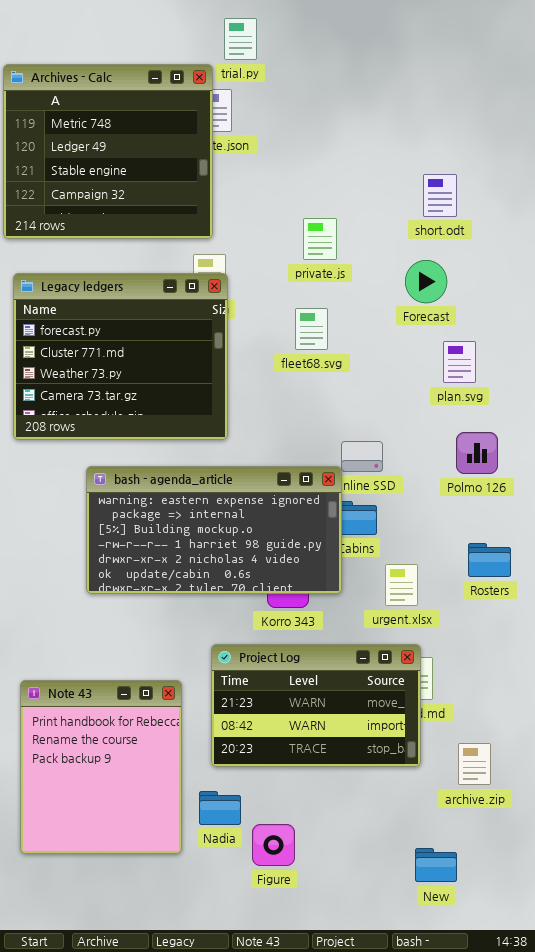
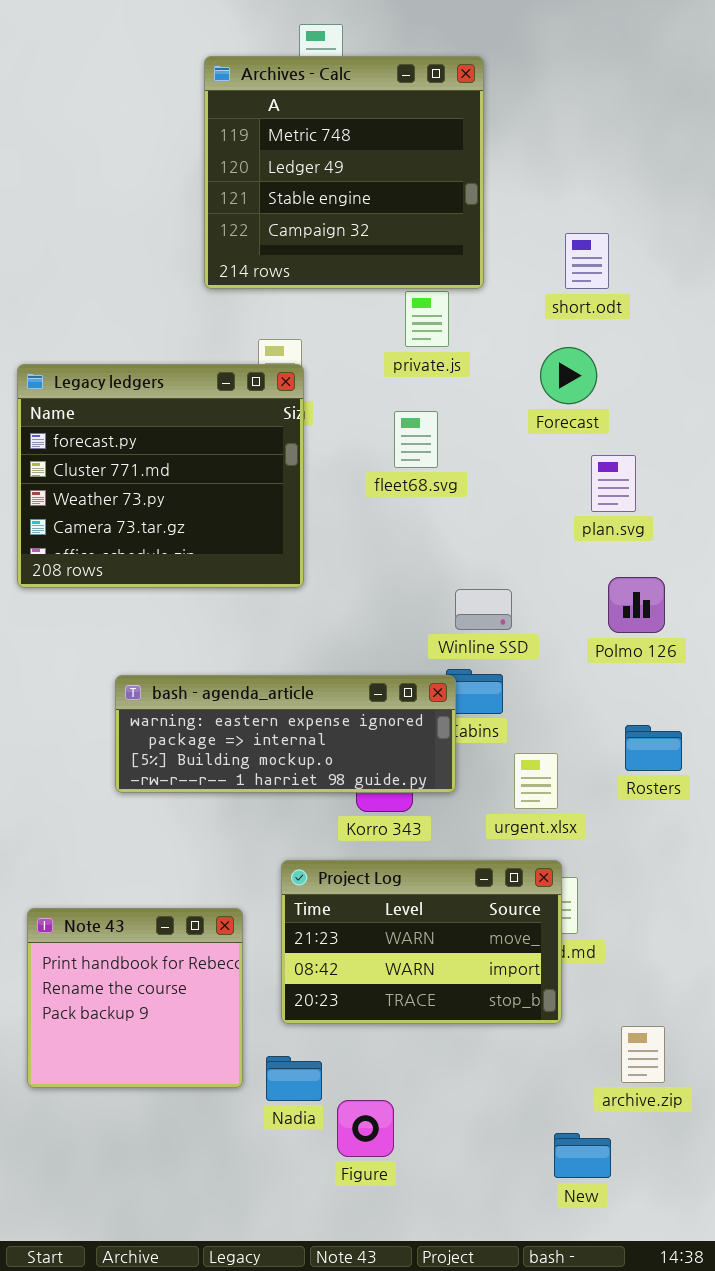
Archives - Calc: [3,64,213,239] -> [204,56,484,289], moved
bash - agenda_article: [86,466,342,594] -> [115,675,456,793], resized
Note 43: [20,680,182,854] -> [27,908,243,1088], resized
archive.zip: [458,743,491,785] -> [621,1026,665,1083], moved

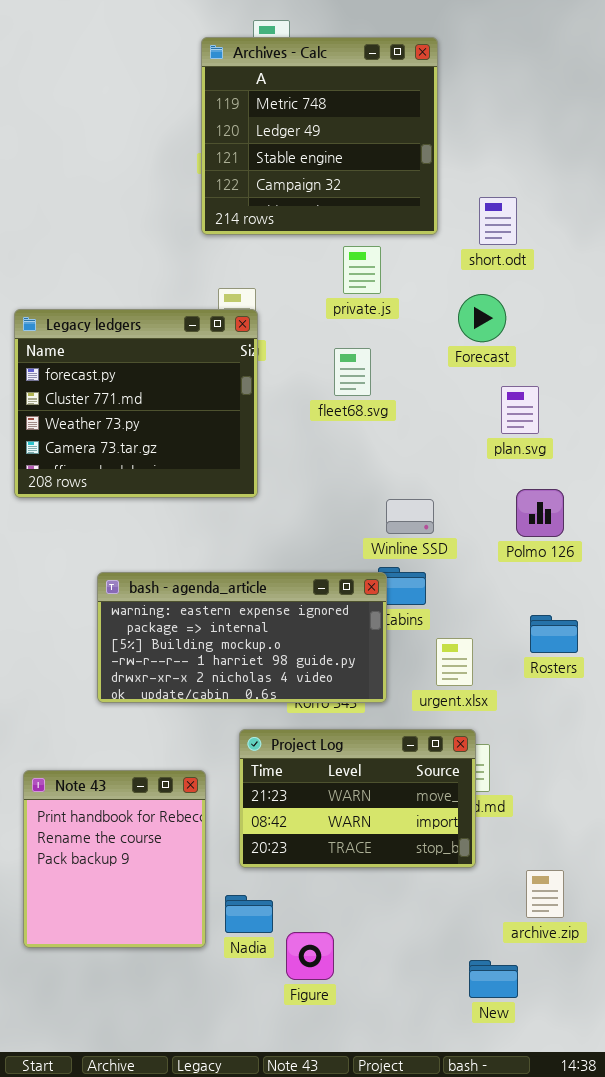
Archives - Calc: [204,56,484,289] -> [201,37,438,235], moved
bash - agenda_article: [115,675,456,793] -> [97,572,387,703], resized
Note 43: [27,908,243,1088] -> [23,770,206,948], resized

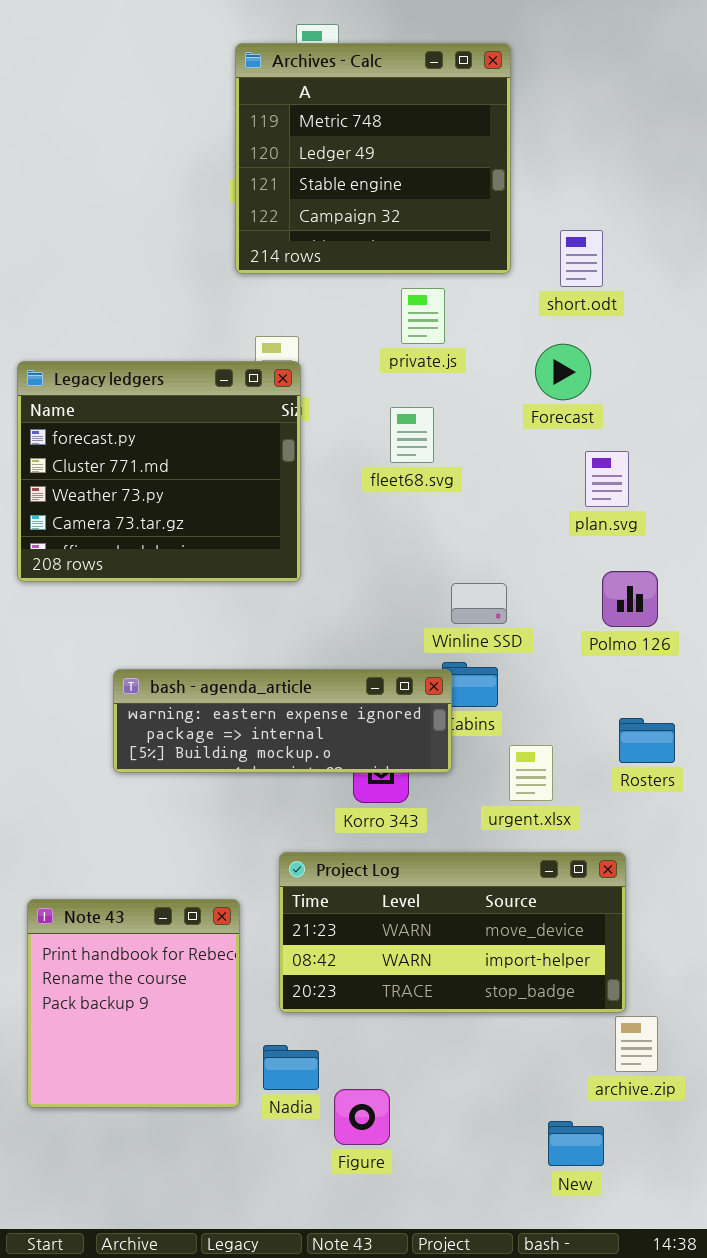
bash - agenda_article: [97,572,387,703] -> [113,669,452,773], resized
Project Log: [239,729,476,868] -> [279,852,626,1013], resized

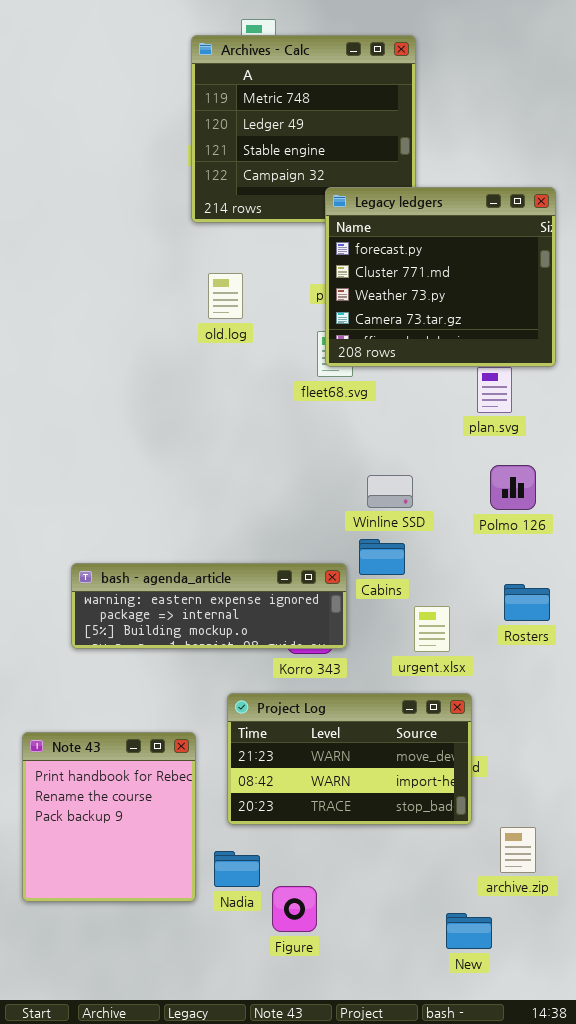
Legacy ledgers: [17,361,301,582] -> [325,187,556,367], moved
bash - agenda_article: [113,669,452,773] -> [71,563,347,649], moved
Project Log: [279,852,626,1013] -> [227,693,472,825], resized

